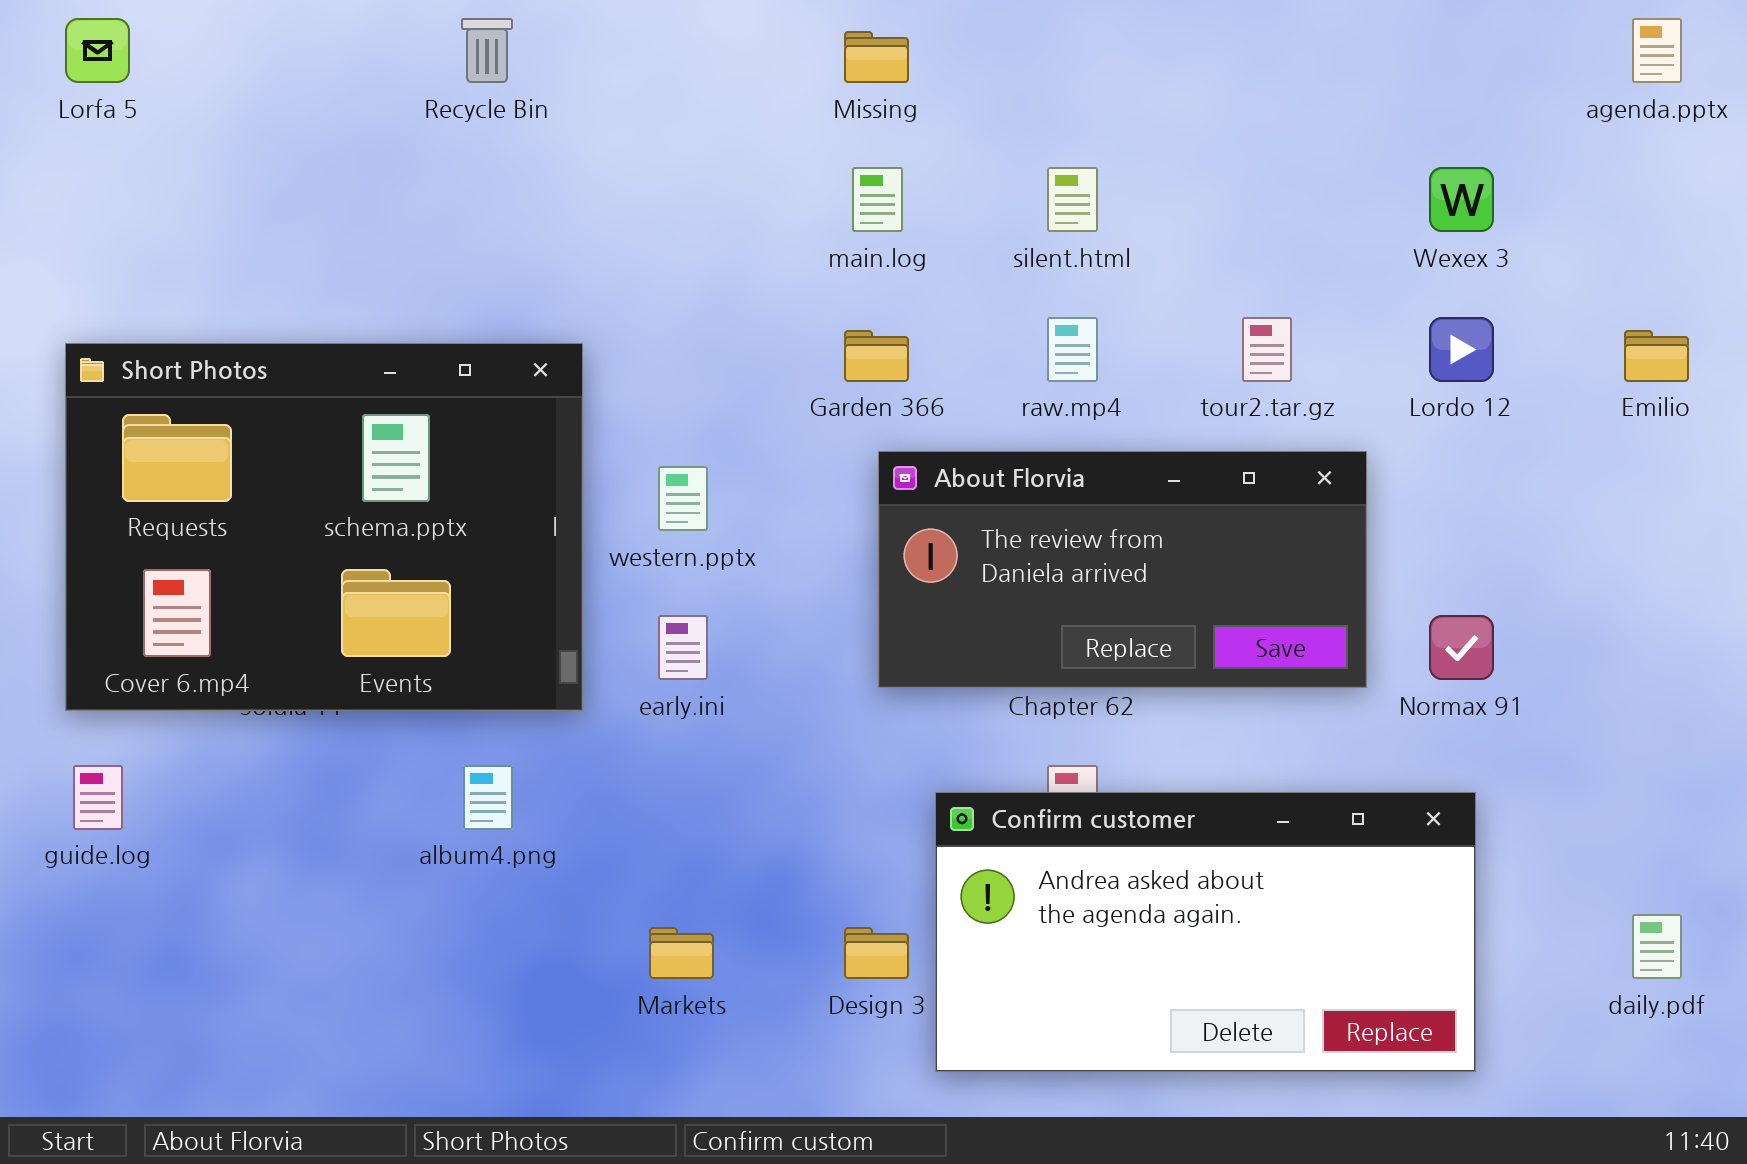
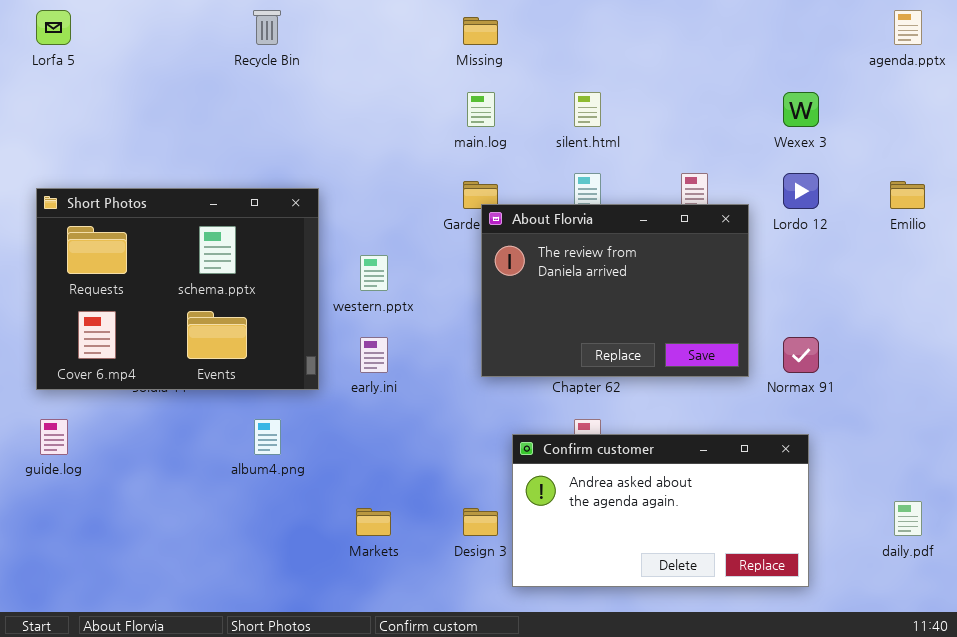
About Florvia: [878,451,1367,688] -> [481,204,749,377], resized

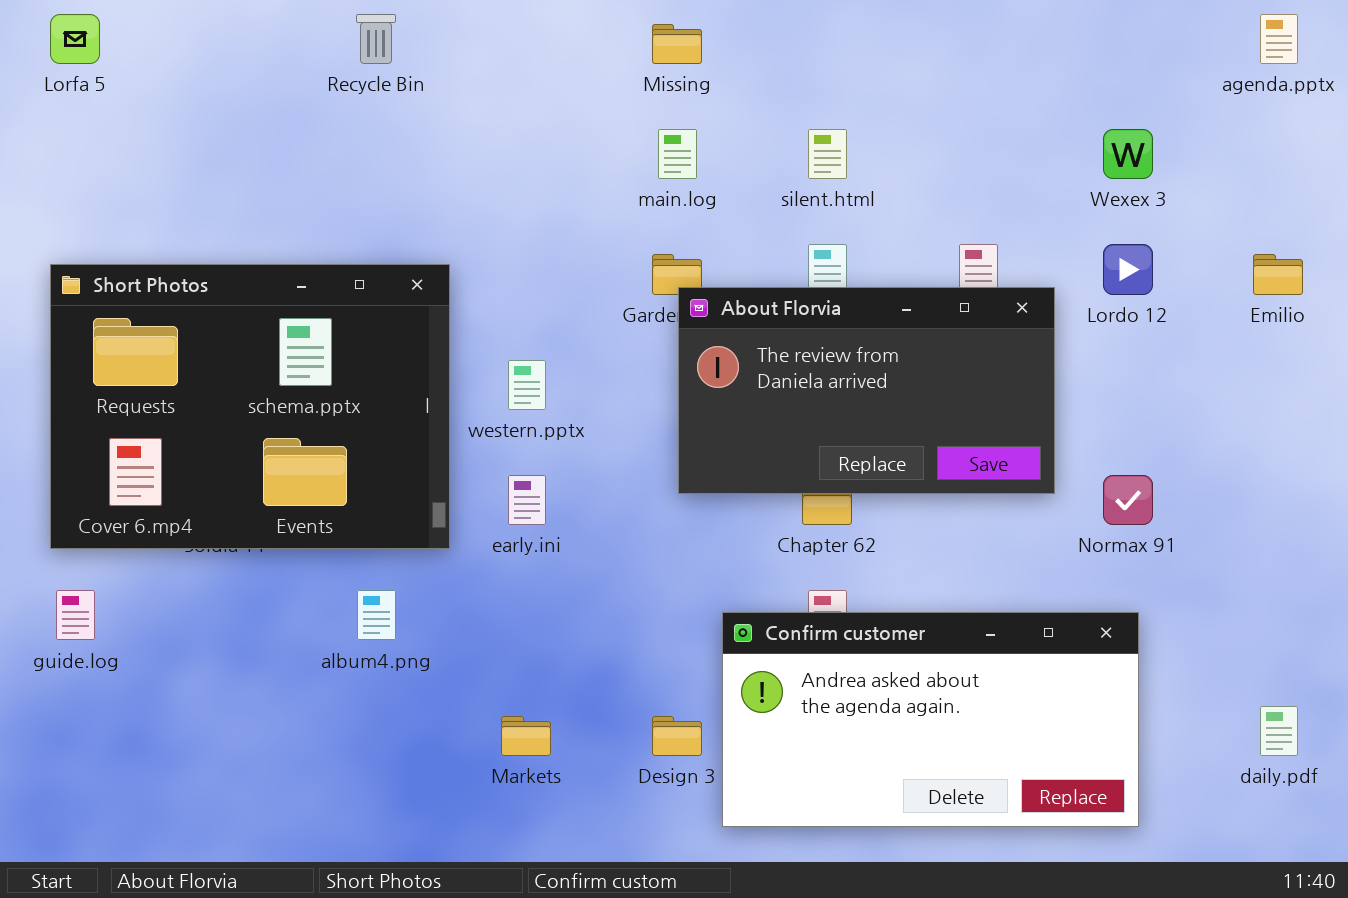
About Florvia: [481,204,749,377] -> [678,287,1055,494], resized

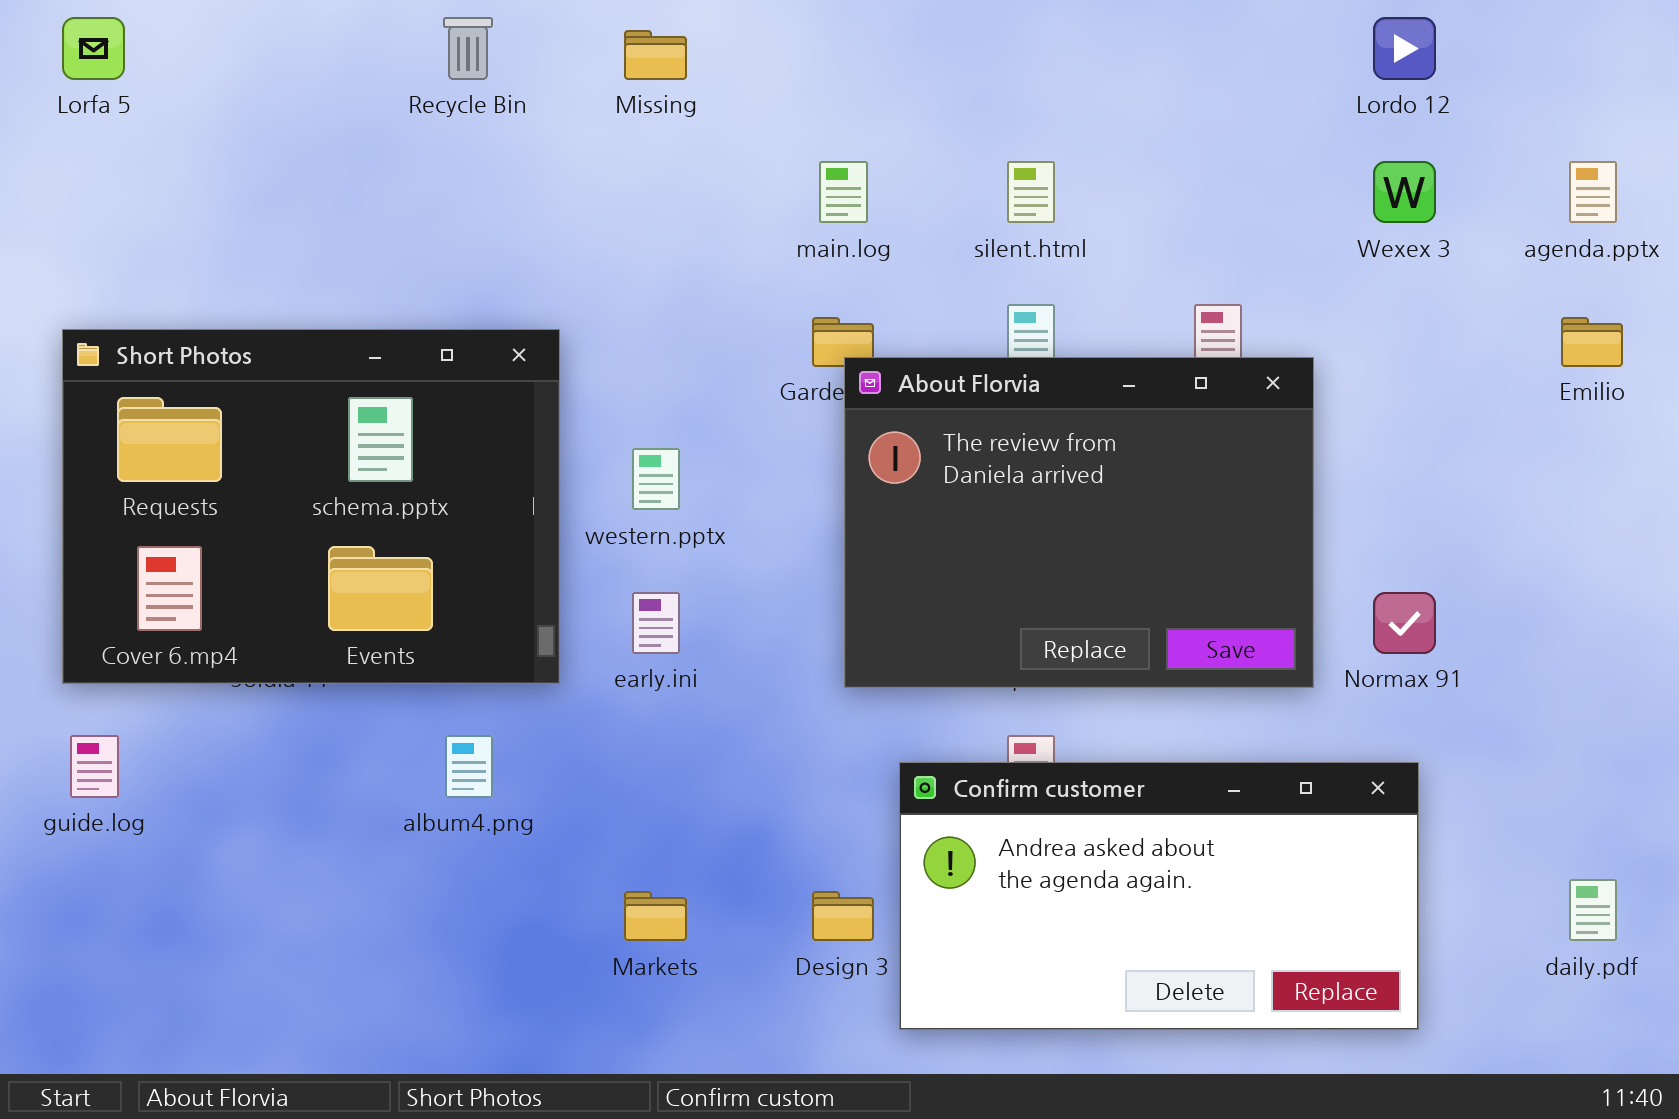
agenda.pptx: [1260,14,1298,64] -> [1569,161,1617,223], moved
Missing: [652,24,702,64] -> [624,30,687,80], moved
Lordo 12: [1103,244,1153,295] -> [1373,17,1436,80], moved
About Florvia: [678,287,1055,494] -> [844,357,1314,688], resized

